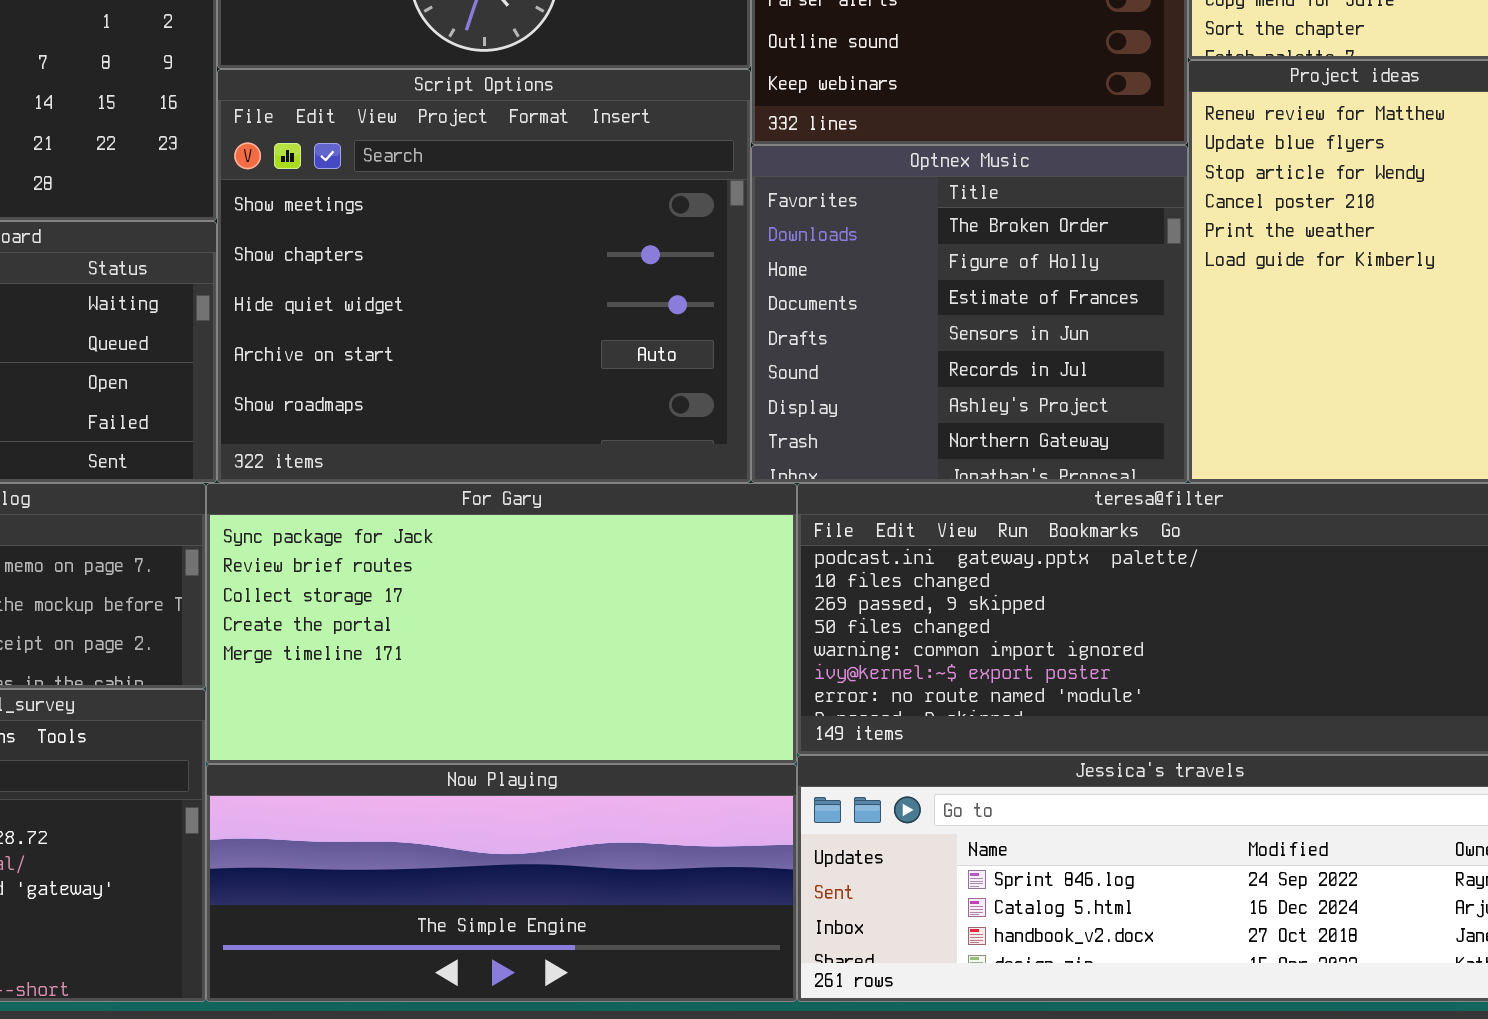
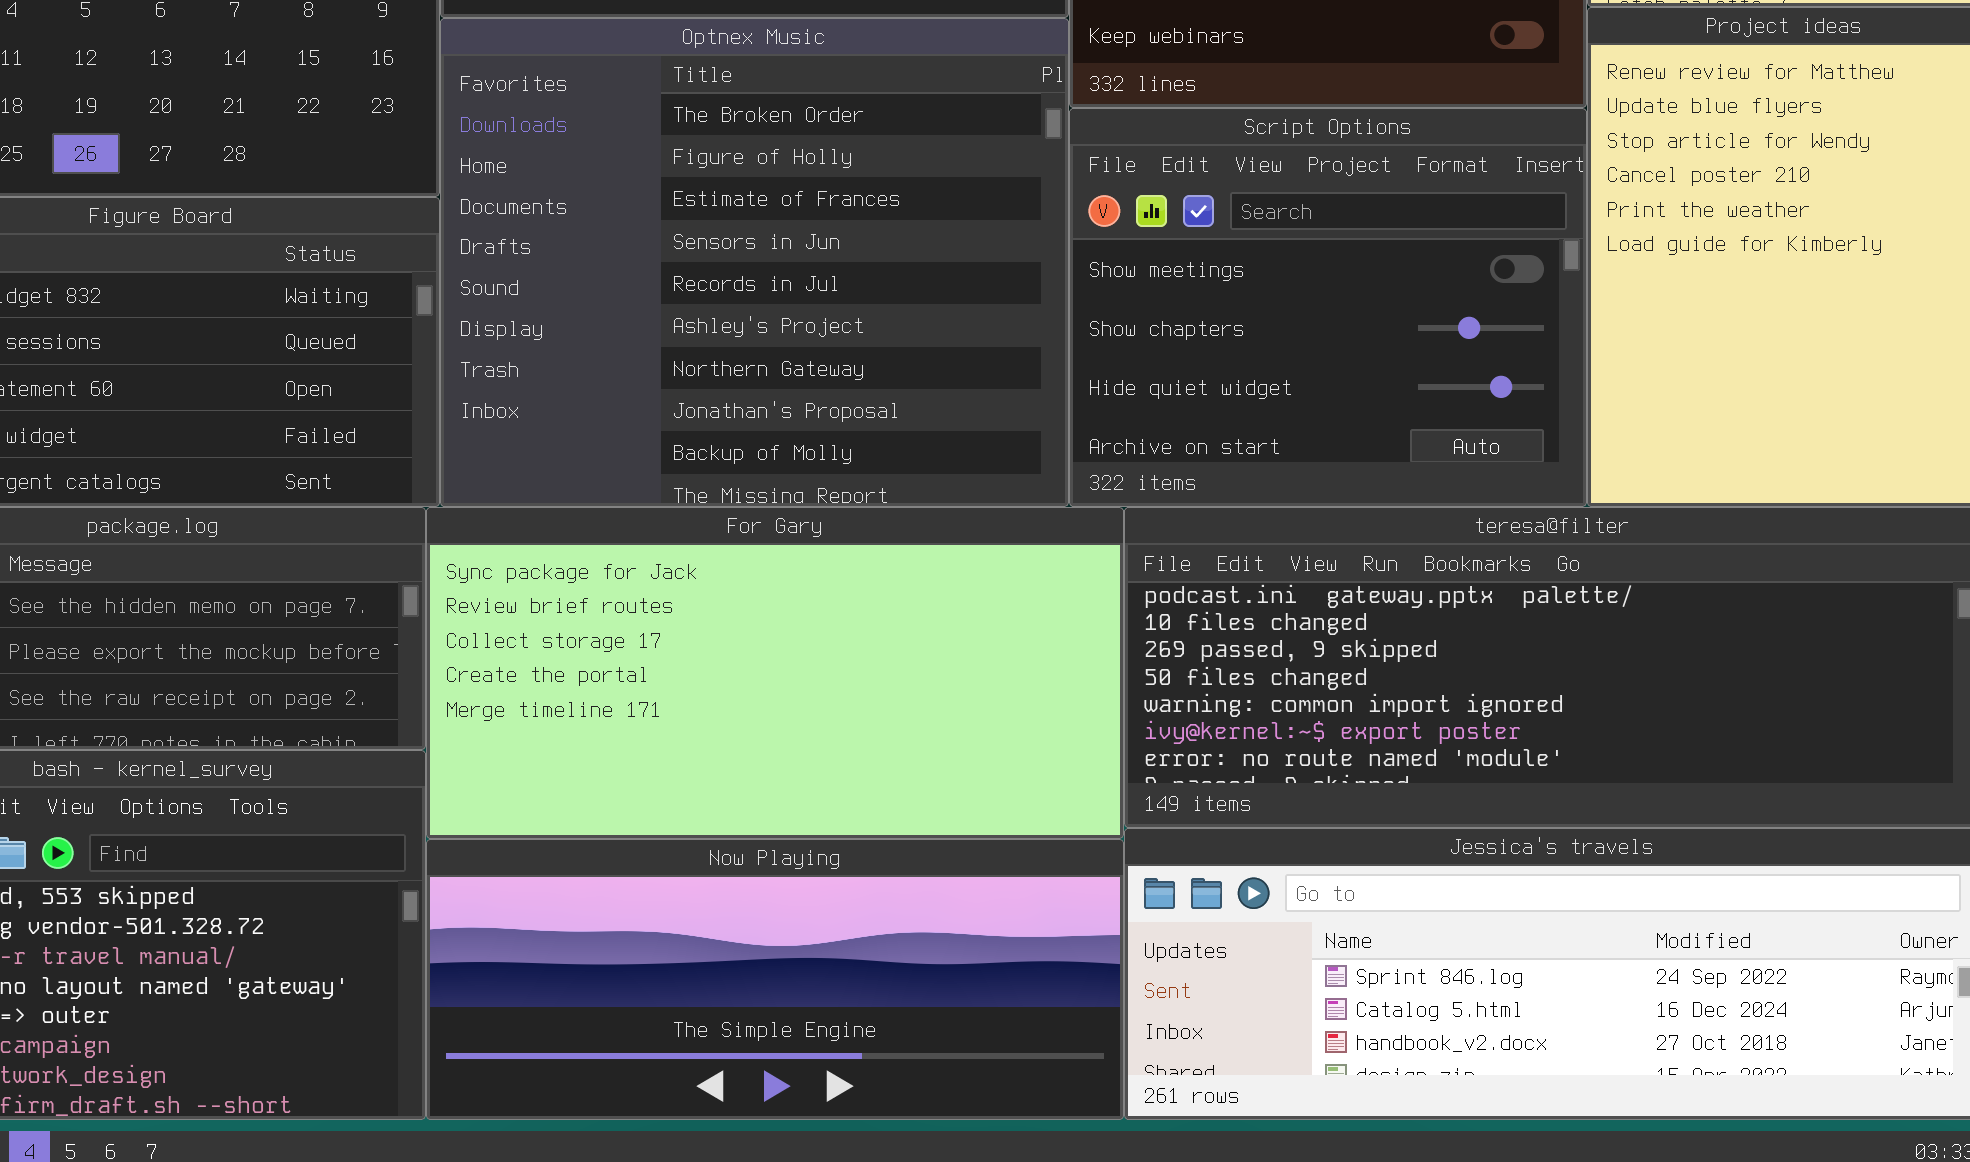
Script Options: [217,69,751,483] -> [1069,108,1587,507], moved, resized
Optnex Music: [751,145,1188,483] -> [440,18,1069,507], moved, resized

